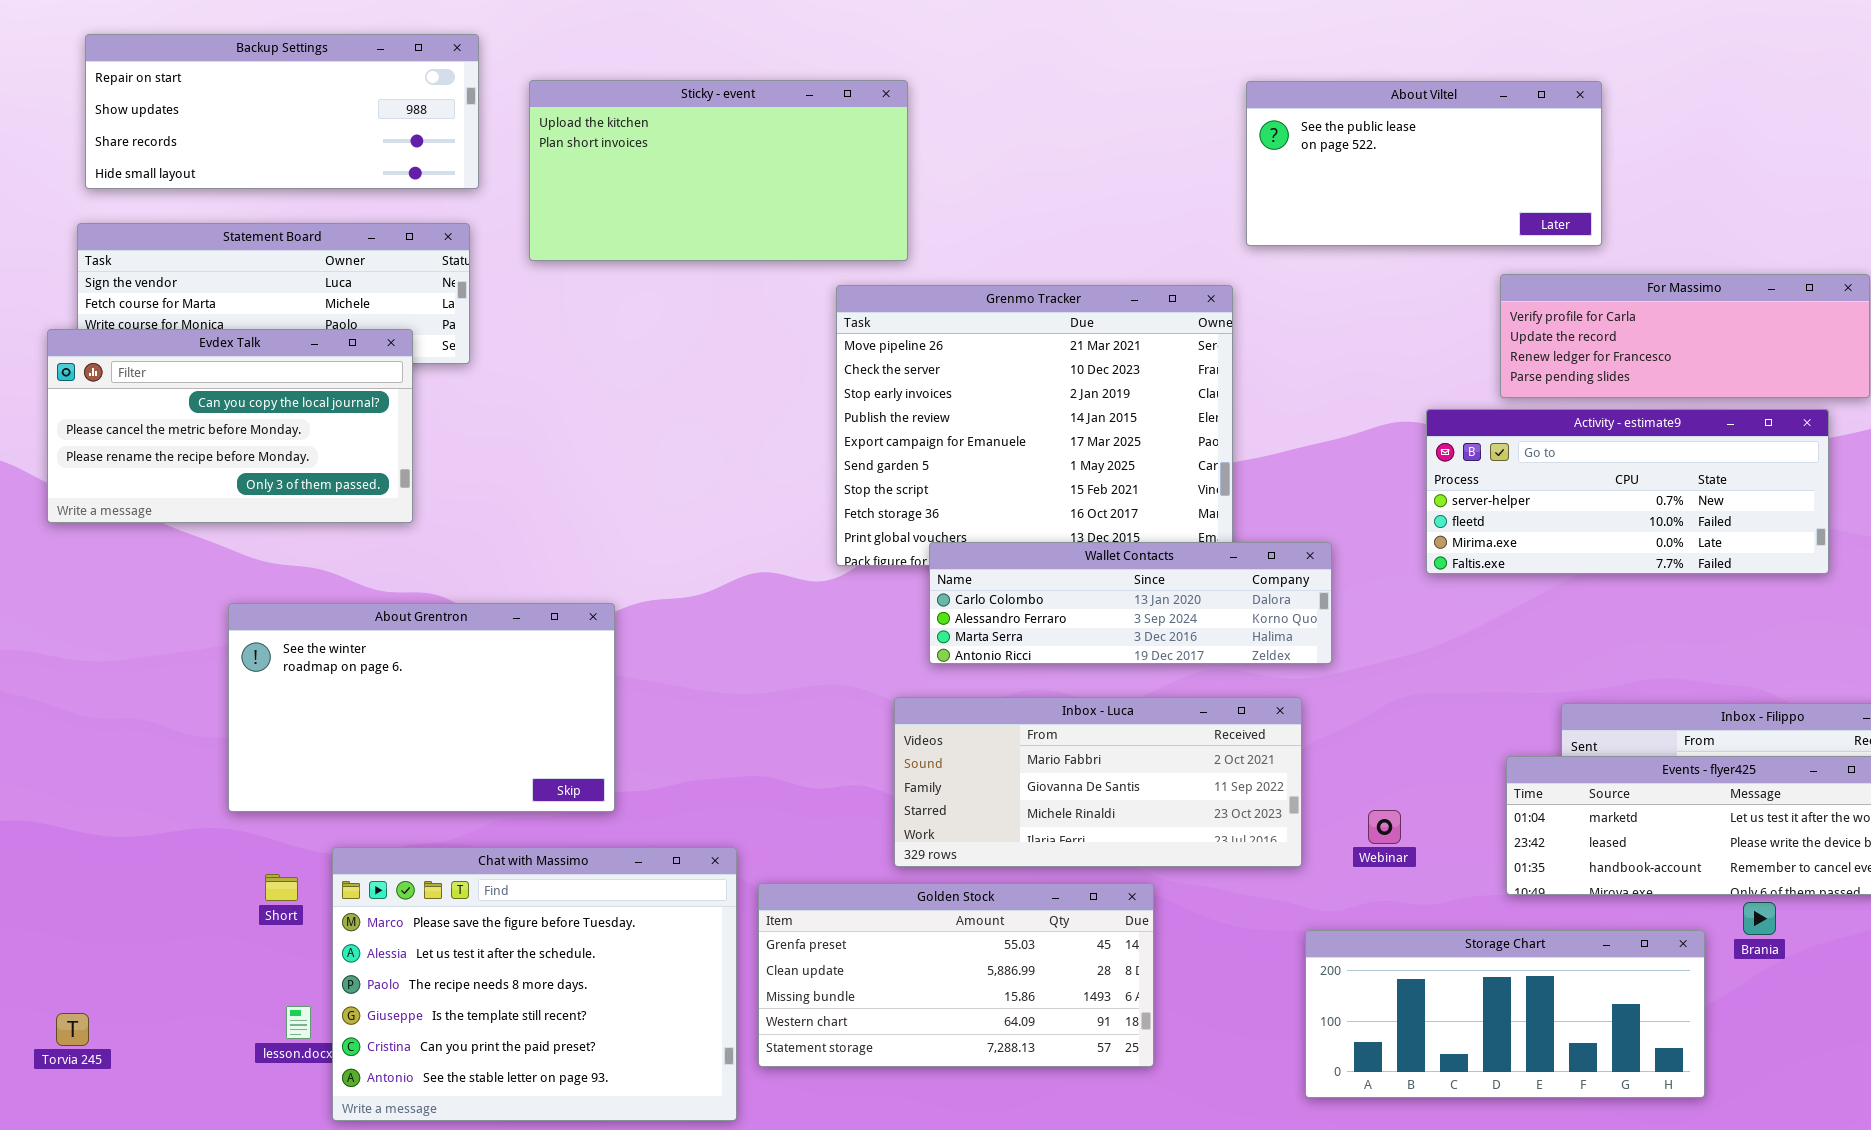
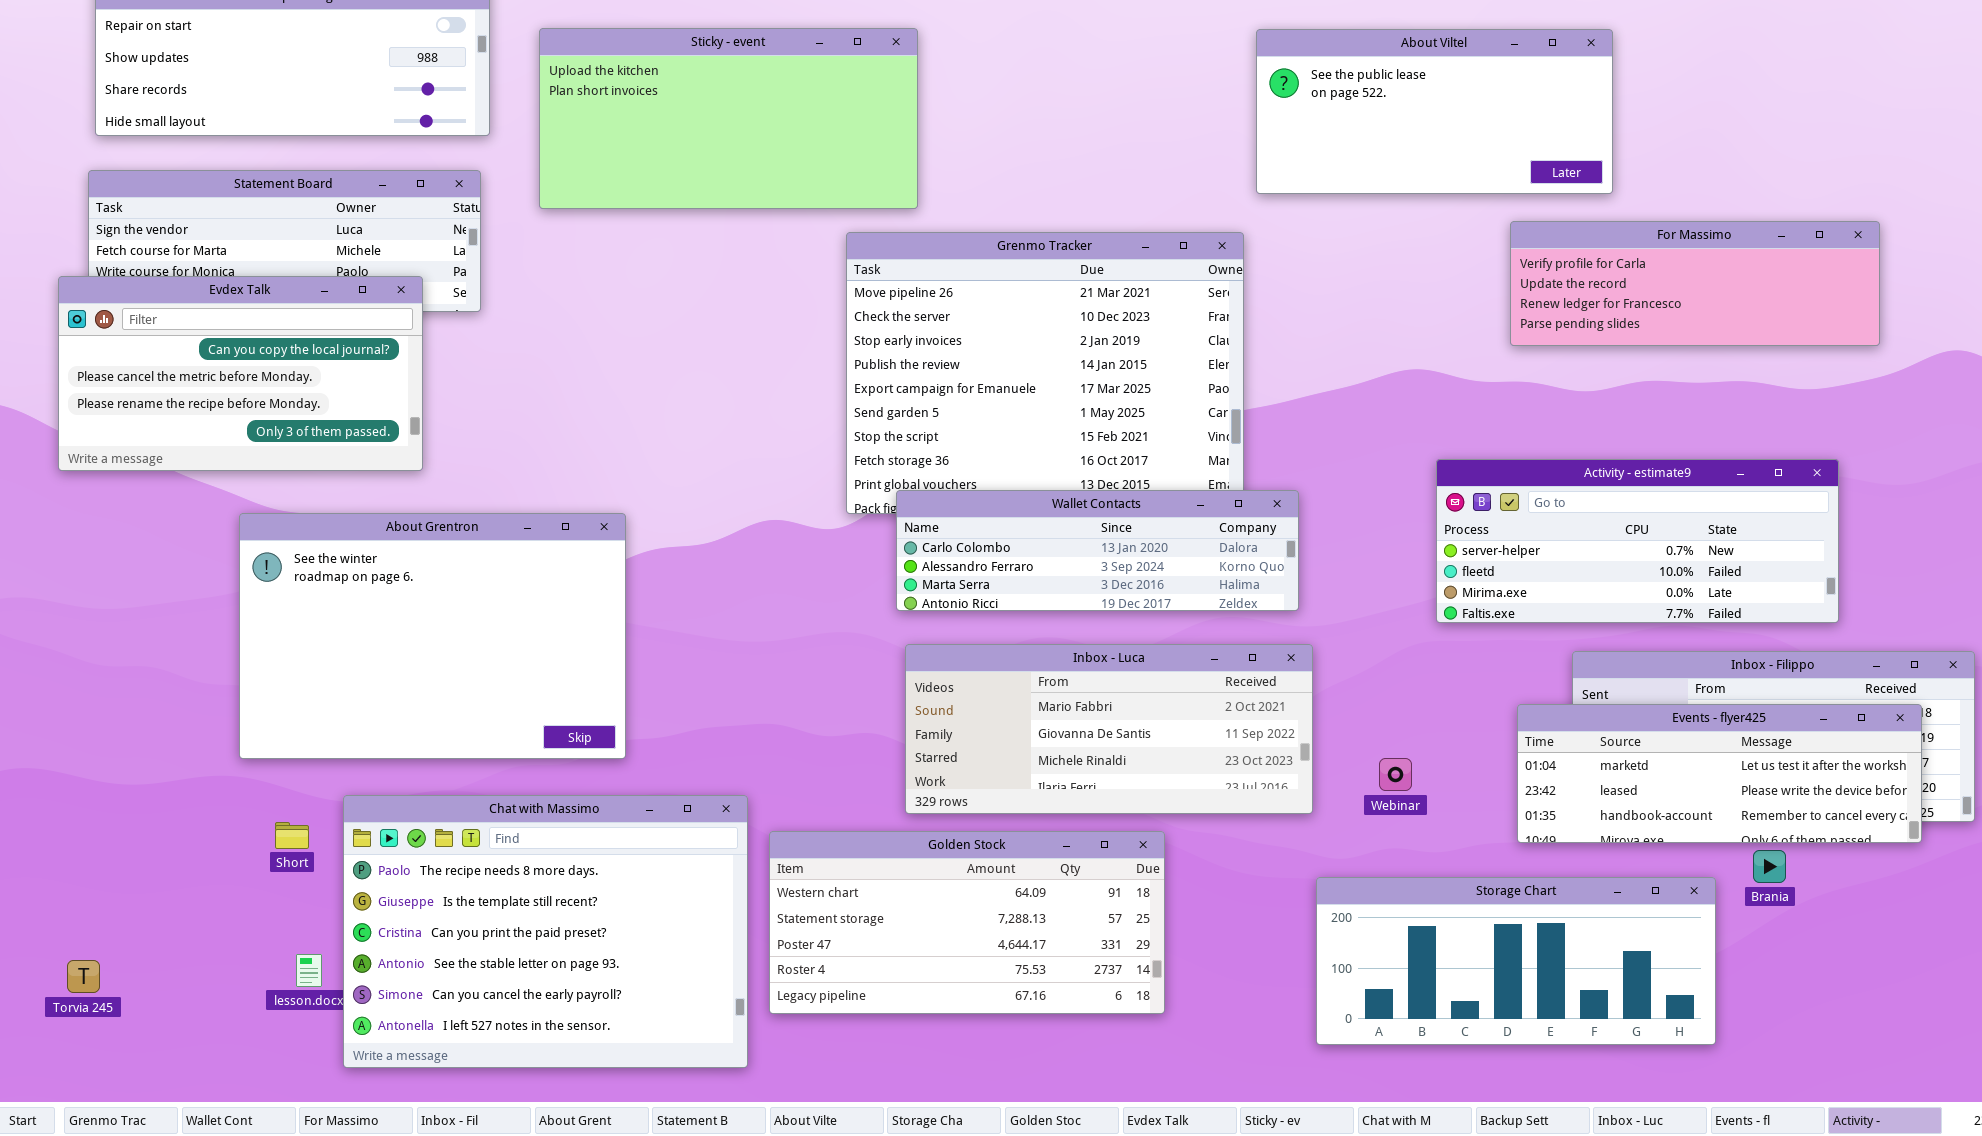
Activity - estimate9: [1426,409,1829,574] -> [1436,459,1839,623], moved
Wallet Contacts: [929,542,1332,664] -> [896,490,1299,611], moved
About Grentron: [228,603,615,812] -> [239,513,626,759], resized
Chat with Massimo: [332,847,737,1121] -> [343,795,748,1068], scrolled down 2 rows
Golden Stock: [758,883,1154,1067] -> [769,831,1165,1014], scrolled down 3 rows

